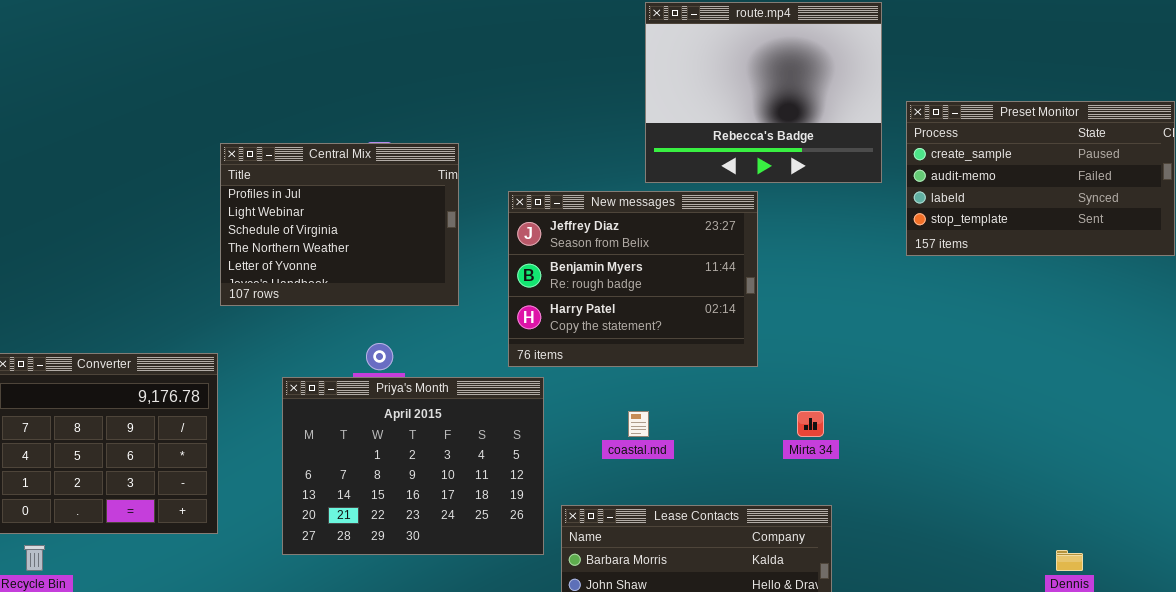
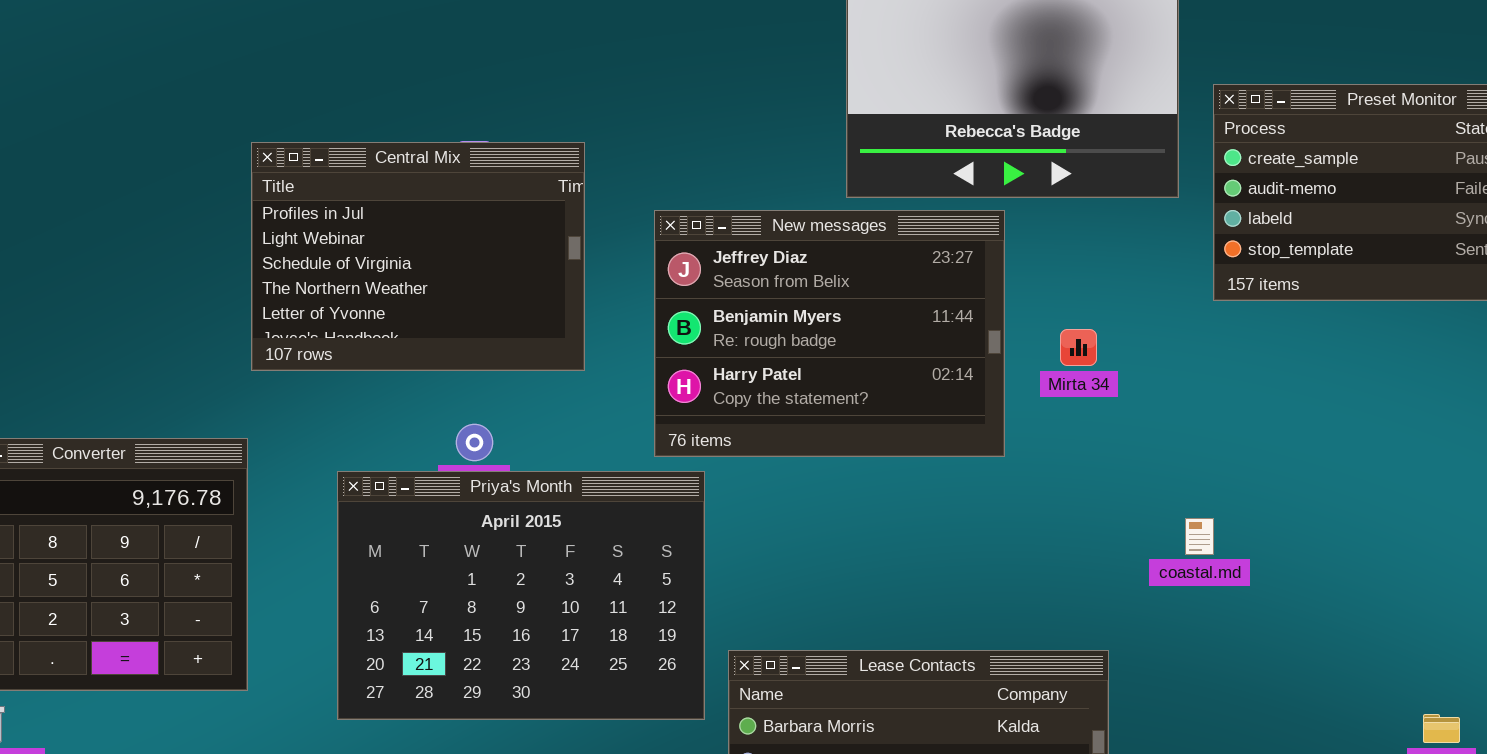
coastal.md: [628,411,649,437] -> [1185,518,1214,555], moved
Mirta 34: [797,411,824,437] -> [1060,329,1097,366], moved

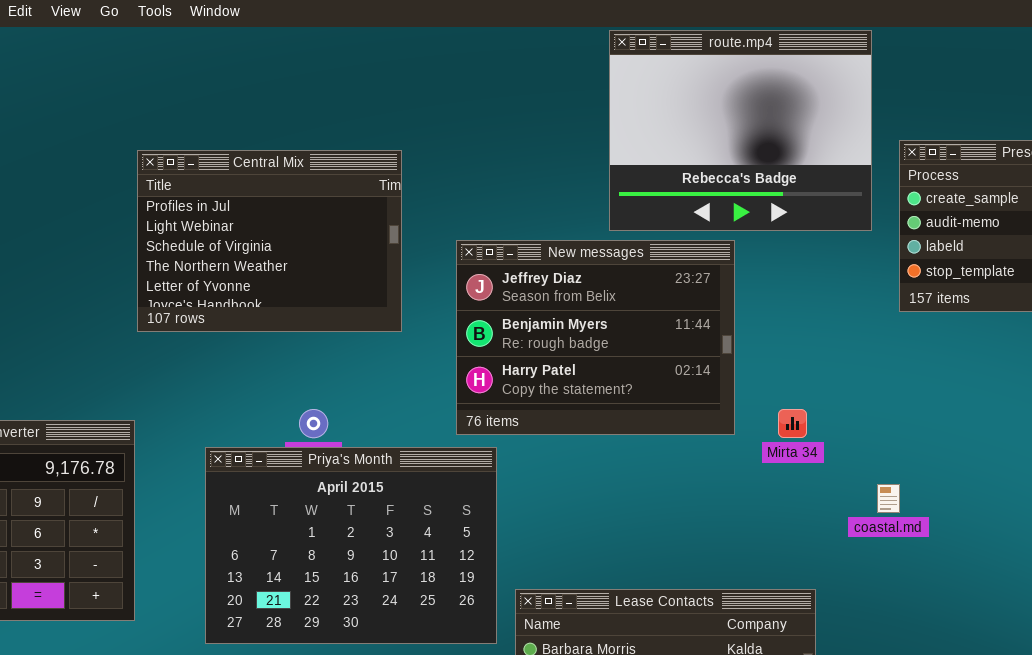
Central Mix: [251,142,585,371] -> [137,150,402,332], moved
Mirta 34: [1060,329,1097,366] -> [778,409,807,438], moved

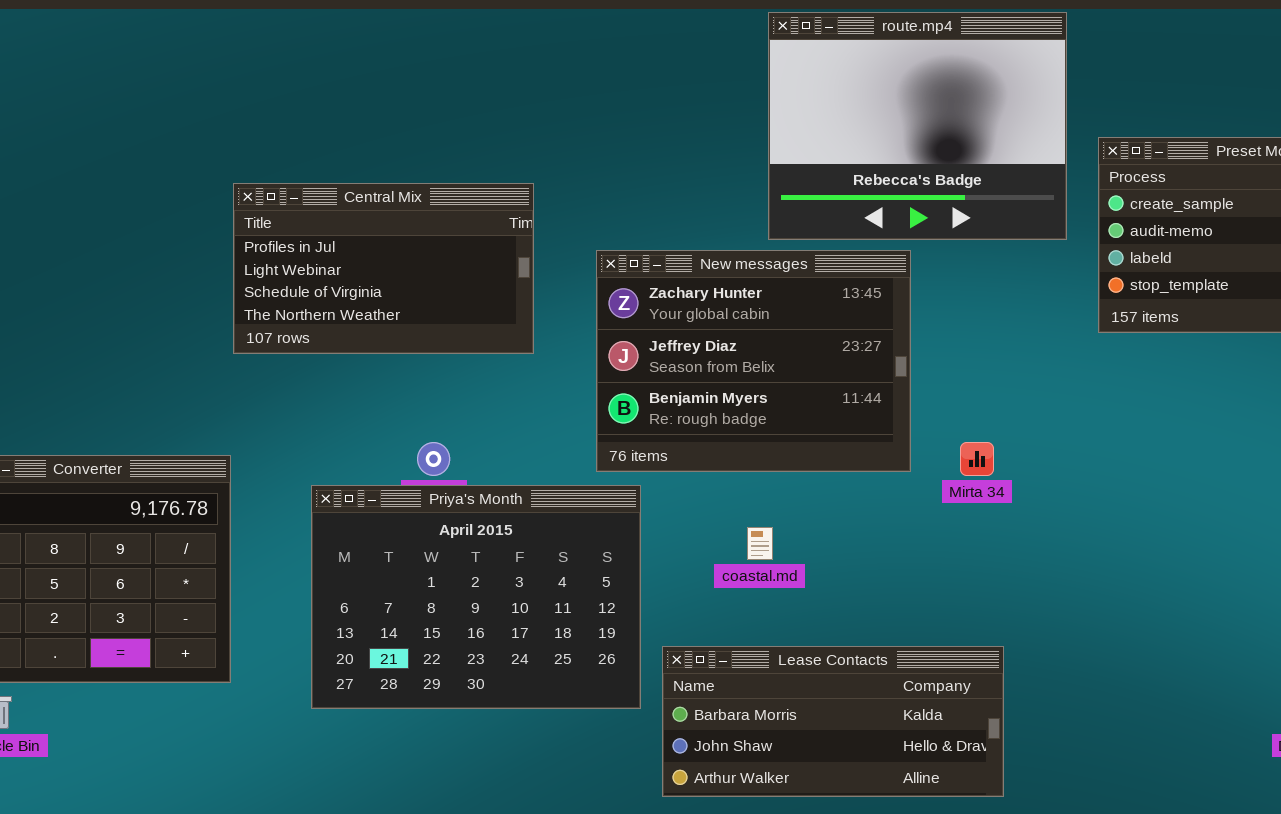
Central Mix: [137,150,402,332] -> [233,183,534,354], resized
New messages: [456,240,735,435] -> [596,250,911,472], scrolled up 1 row
coastal.md: [877,484,900,513] -> [747,527,773,560], moved

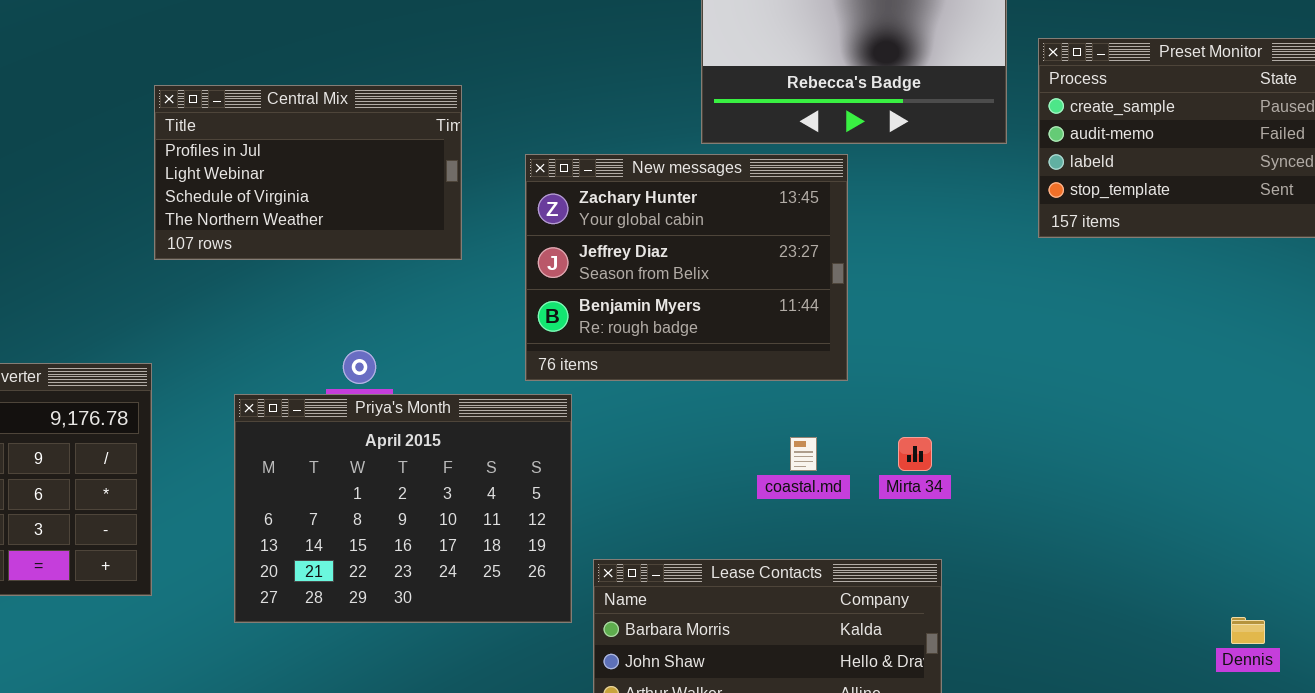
Mirta 34: [960,442,994,476] -> [898,437,932,471], moved
coastal.md: [747,527,773,560] -> [790,437,817,471], moved

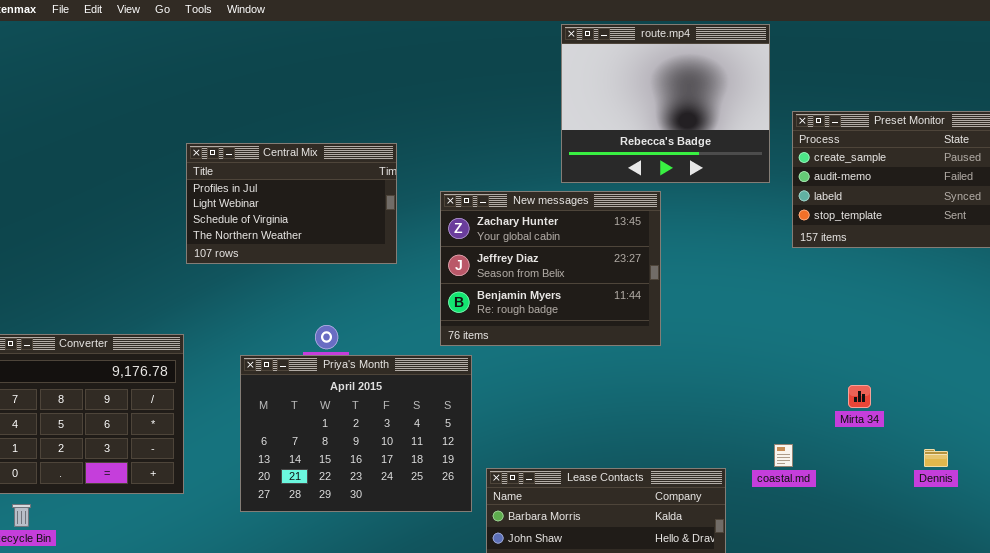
coastal.md: [790,437,817,471] -> [774,444,793,467], moved
Mirta 34: [898,437,932,471] -> [848,385,871,408], moved
Dennis: [1231,617,1265,644] -> [924,449,948,467], moved

